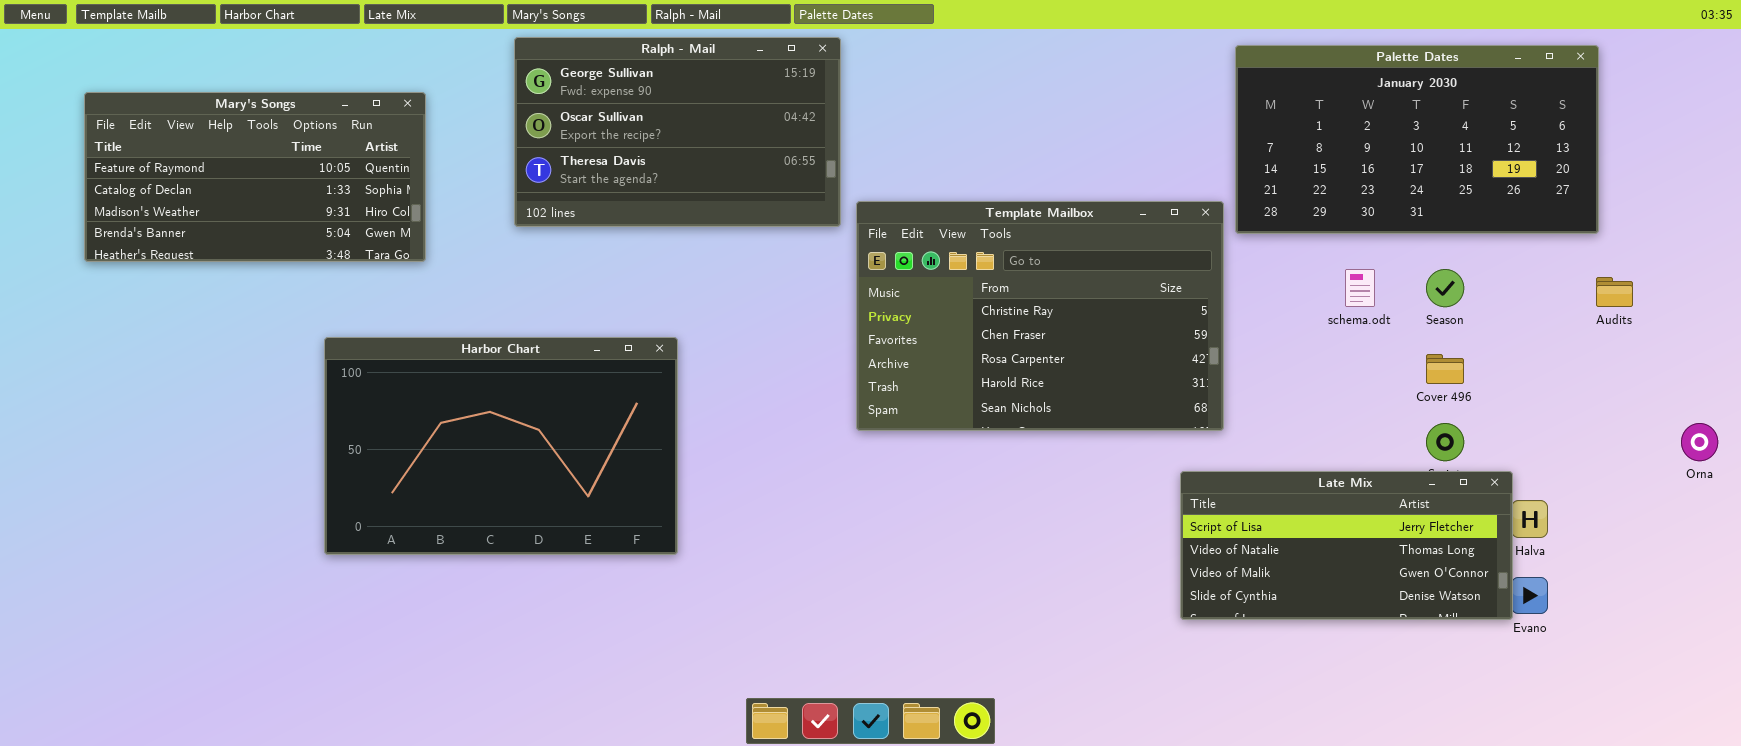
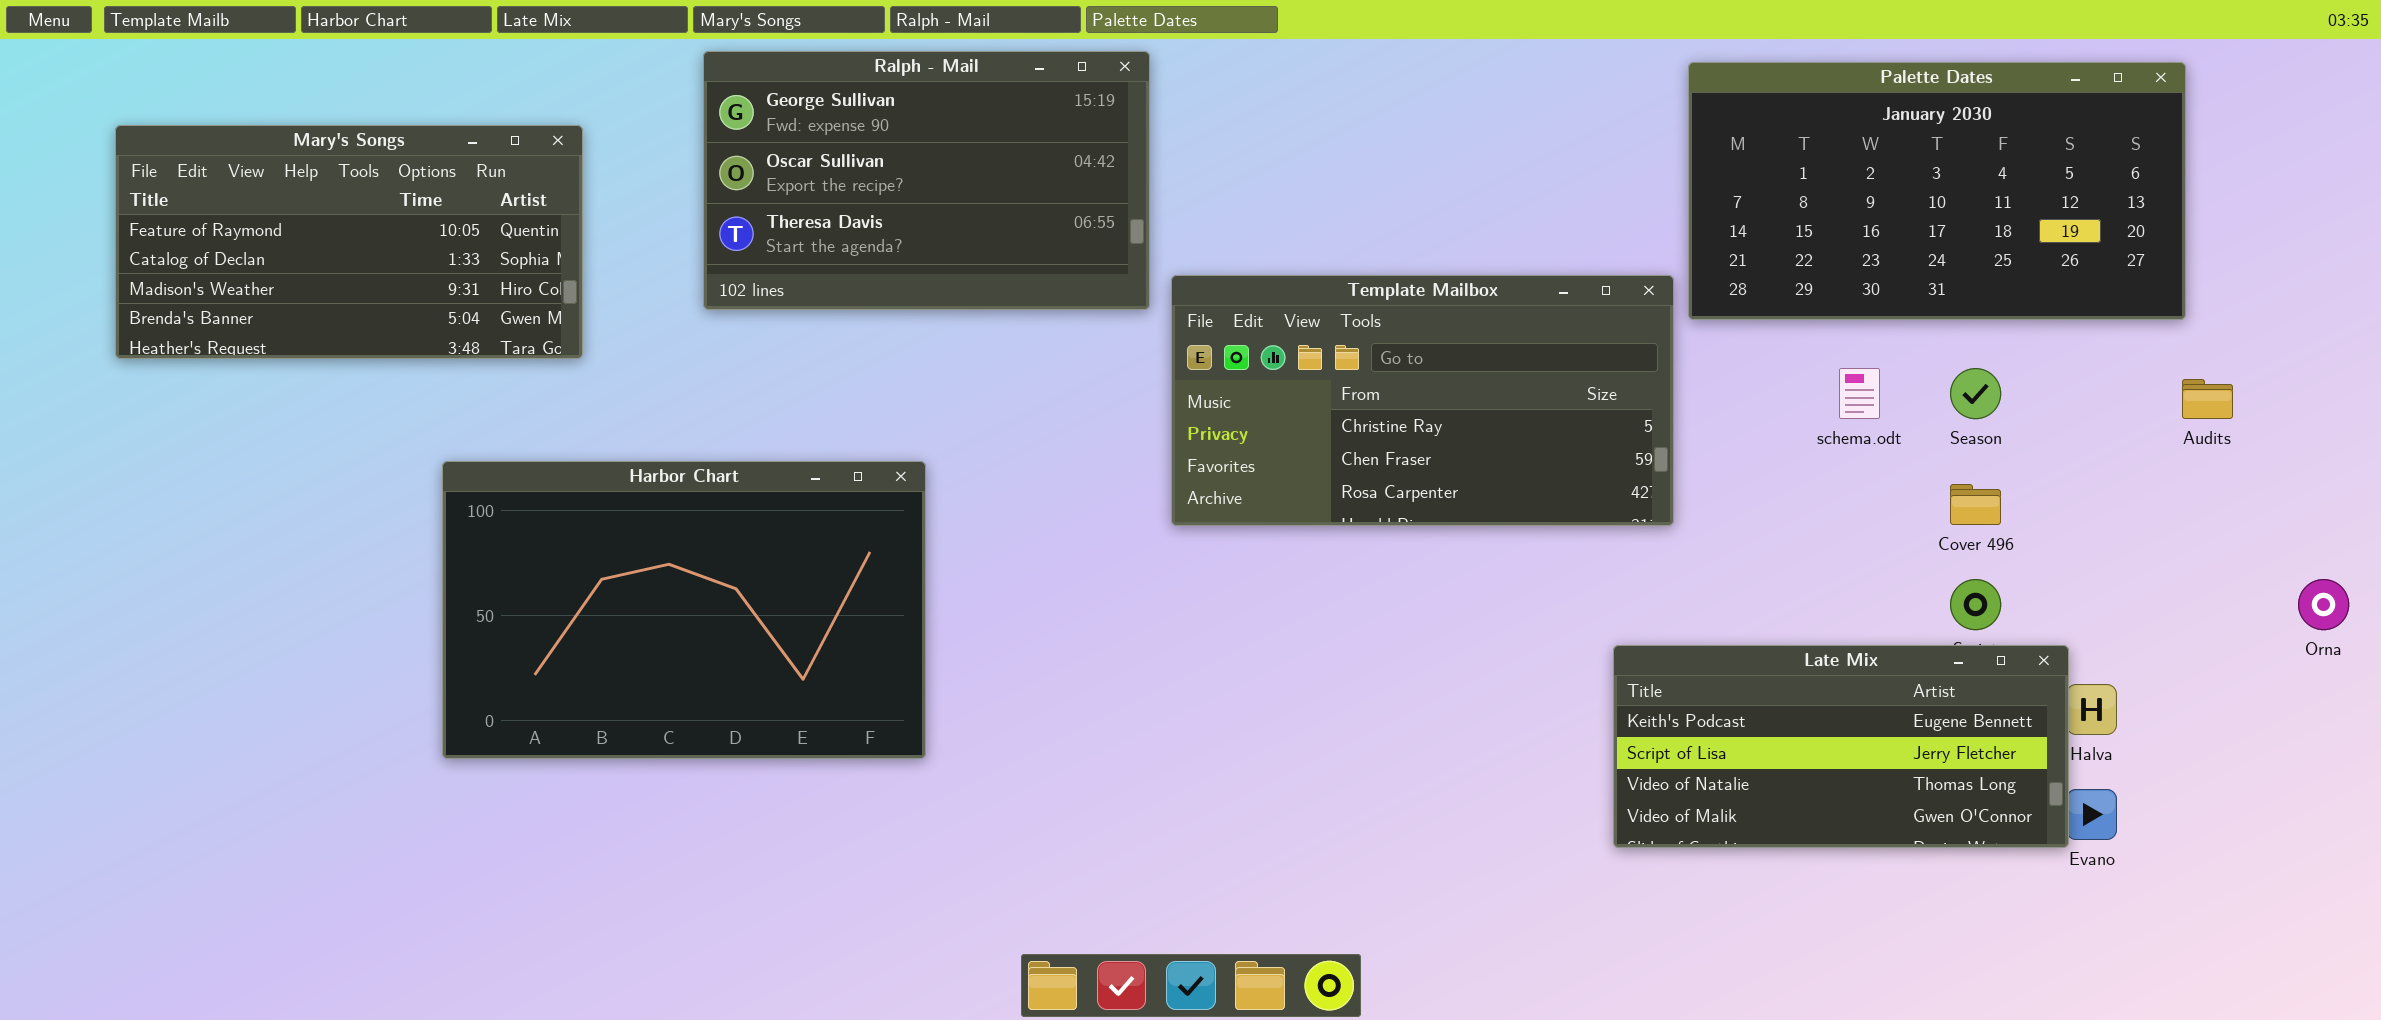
Template Mailbox: [856,201,1224,431] -> [1171,275,1674,526], resized
Late Mix: [1180,471,1513,620] -> [1613,645,2069,848], scrolled up 1 row

